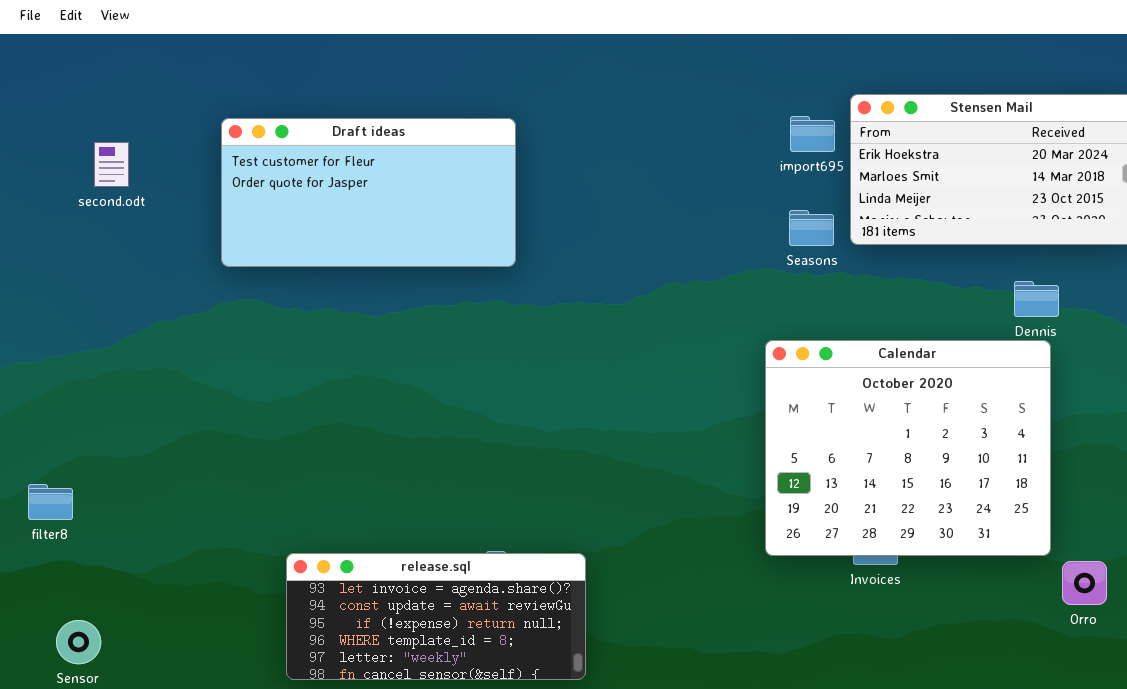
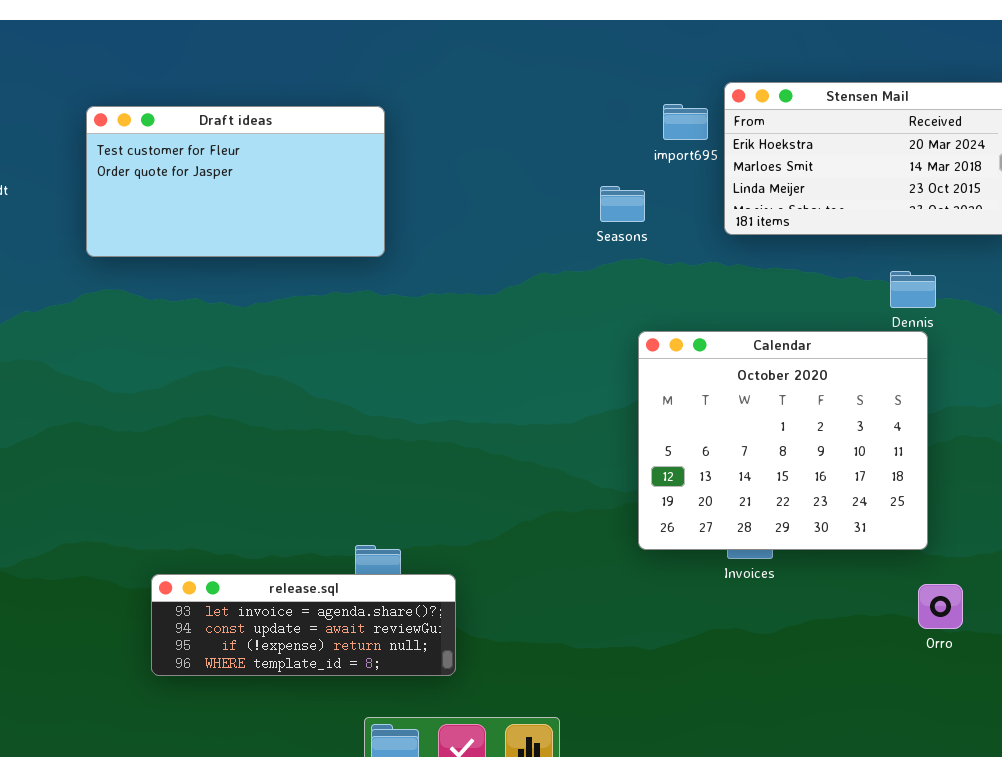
Seasons: [789,210,834,246] -> [600,186,645,222], moved
release.sql: [286,553,586,680] -> [151,574,456,676], resized
Orro: [1062,561,1107,605] -> [918,584,963,629], moved

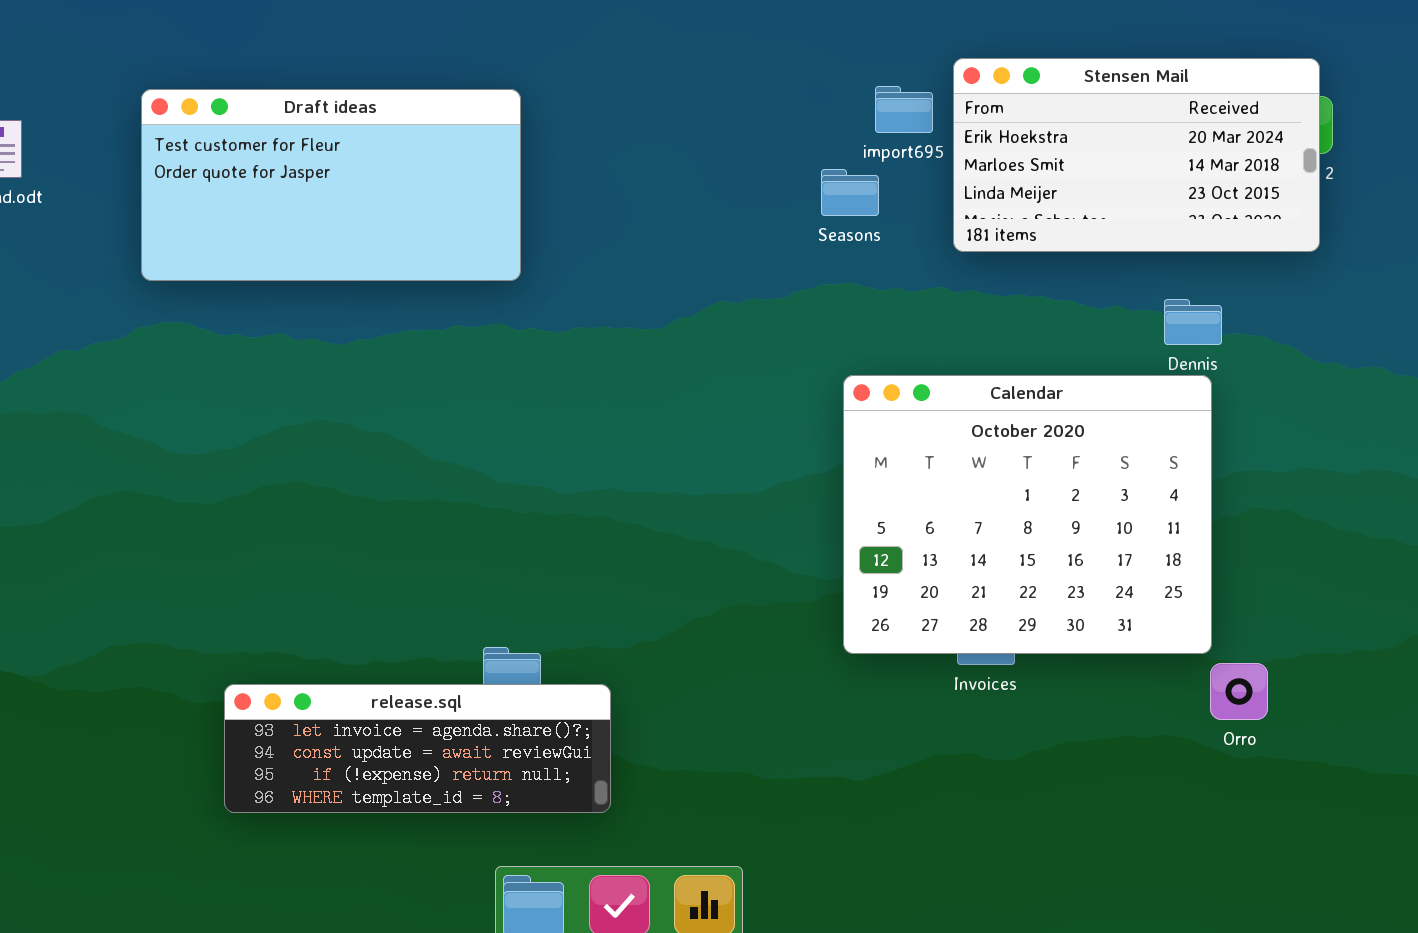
Seasons: [600,186,645,222] -> [821,169,879,216], moved
Orro: [918,584,963,629] -> [1210,663,1268,720], moved

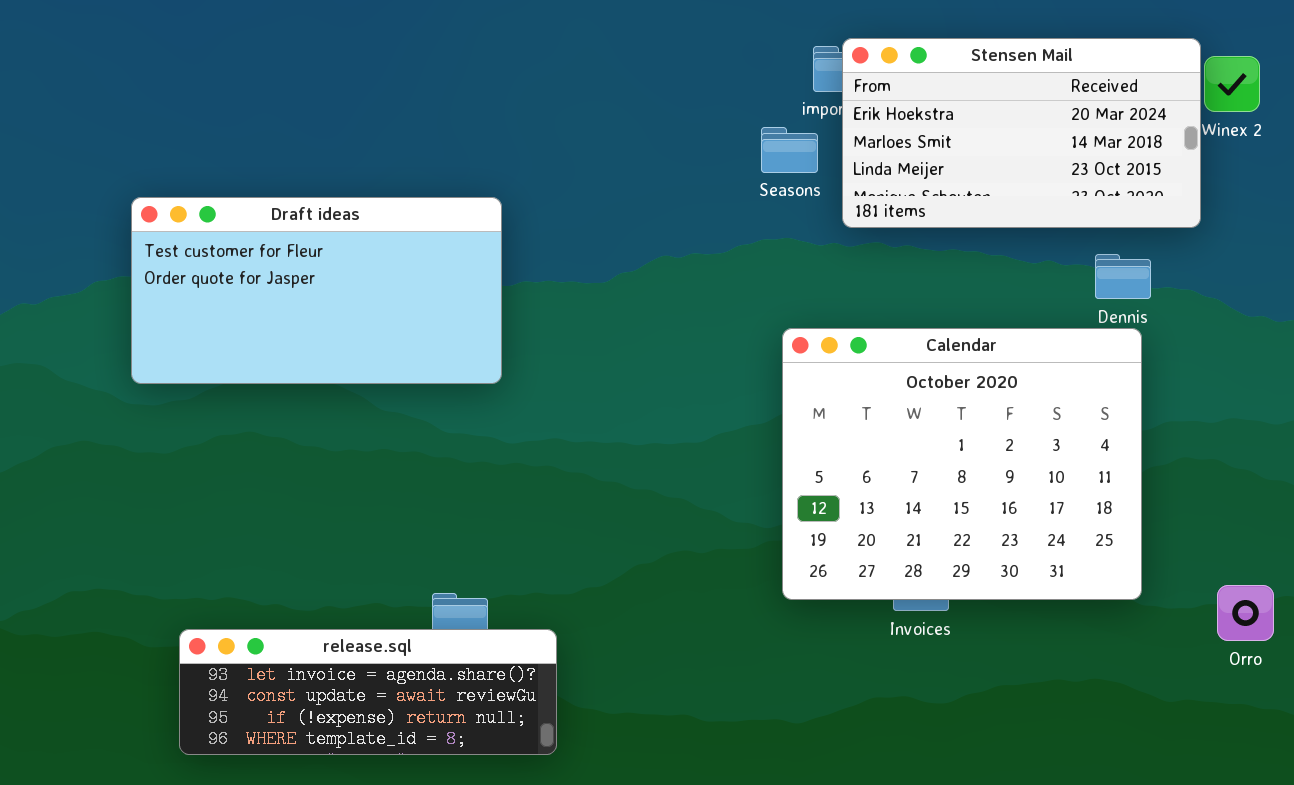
Stensen Mail: [953,58,1320,252] -> [842,38,1201,228], moved
Draft ideas: [141,89,521,281] -> [131,197,502,384], moved
Orro: [1210,663,1268,720] -> [1217,585,1274,641], moved

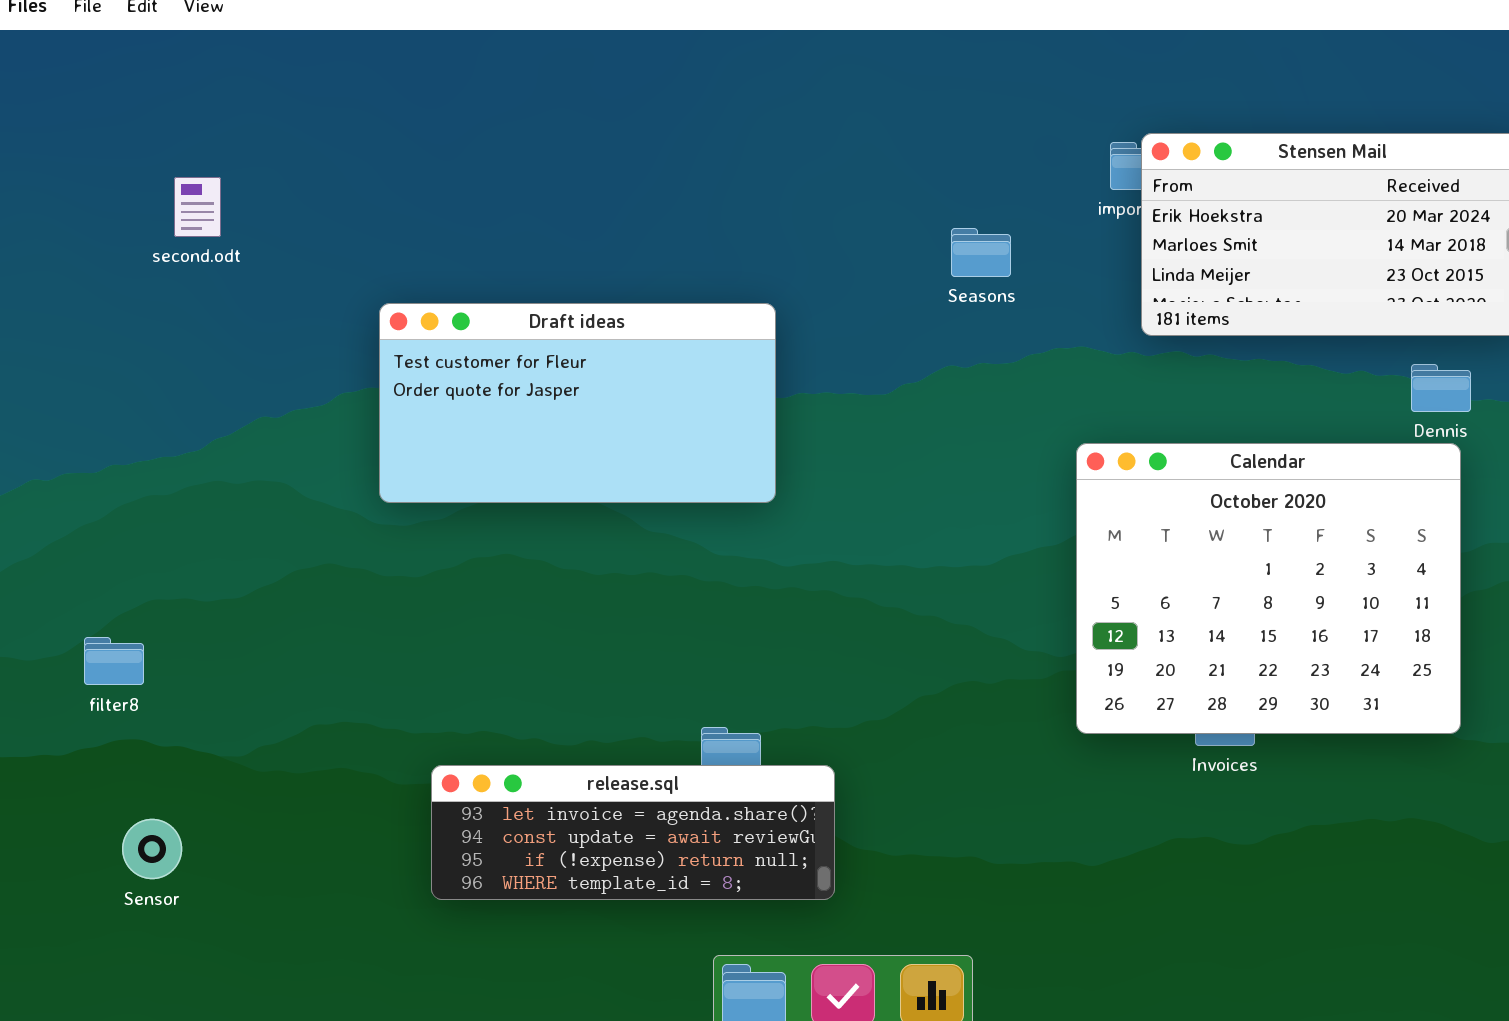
Seasons: [761,127,818,173] -> [951,228,1011,277], moved

